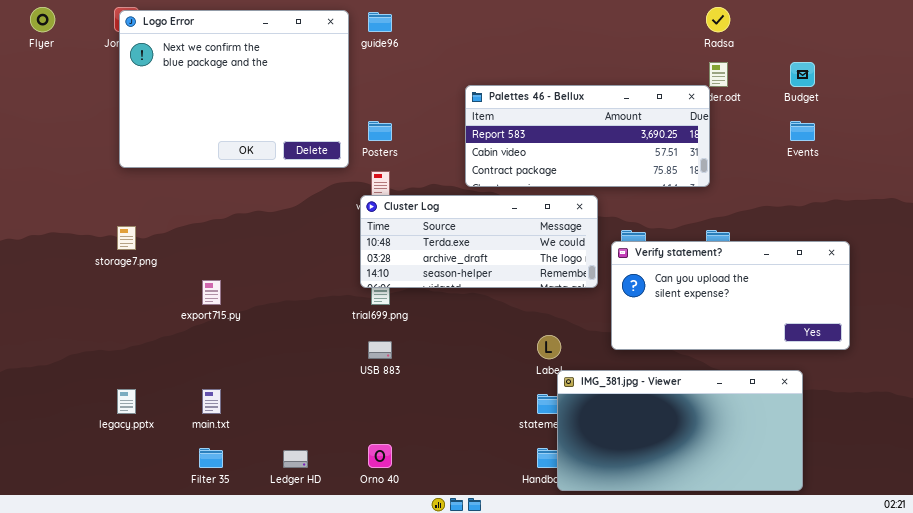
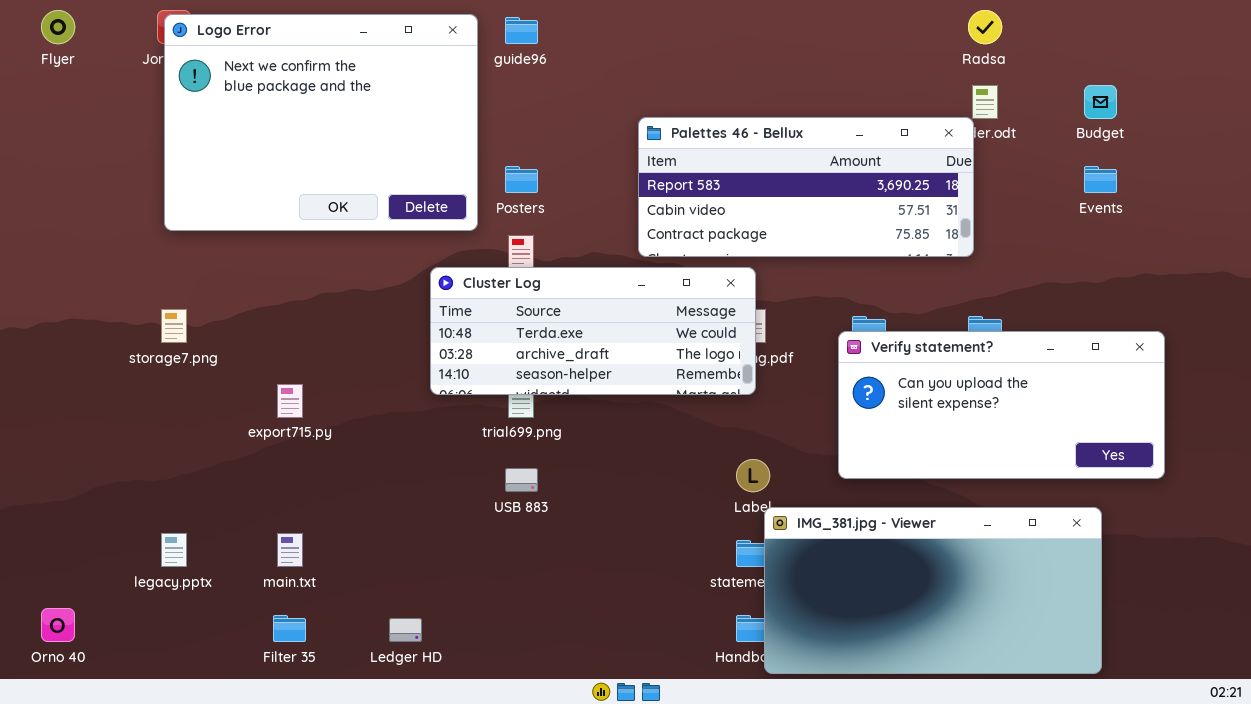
Cluster Log: [360,195,598,288] -> [430,267,756,395], moved
Orno 40: [368,444,392,468] -> [41,608,75,642], moved

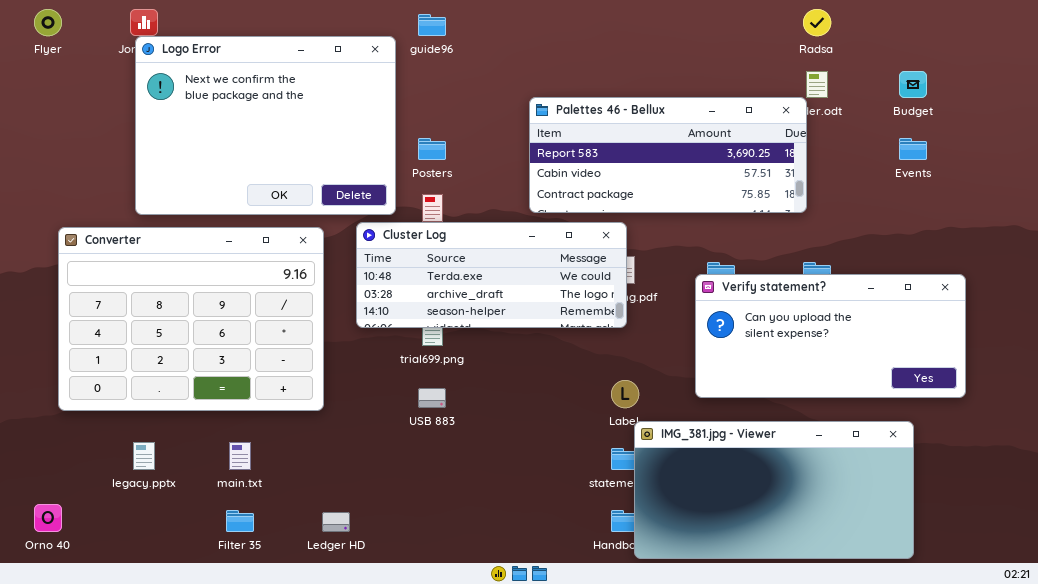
Logo Error: [164,14,478,231] -> [135,36,396,215], moved
Converter: none -> [58,227,324,411], opened

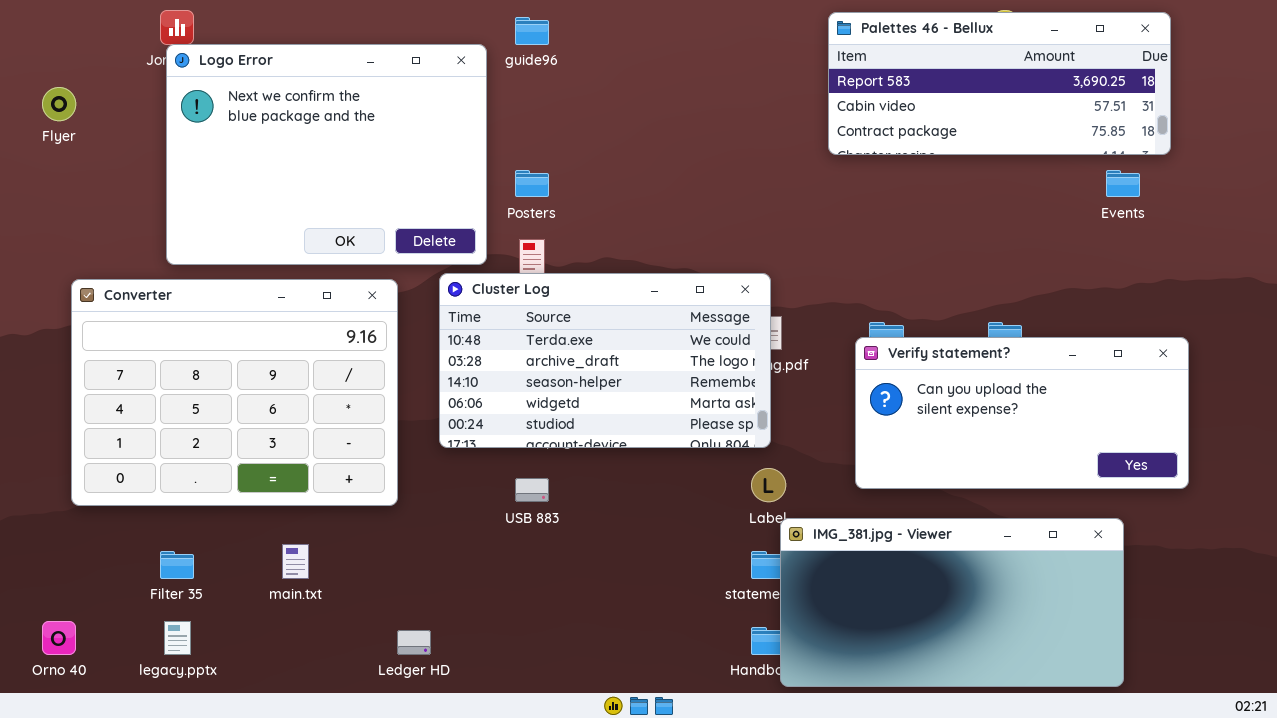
Flyer: [34,9,62,36] -> [42,87,76,121], moved
Palettes 46 - Bellux: [529,97,807,213] -> [828,12,1171,155], moved
Cluster Log: [356,222,627,328] -> [439,273,771,448], resized
legacy.pptx: [133,442,155,470] -> [164,621,191,655], moved
Filter 35: [226,510,254,532] -> [160,551,194,579], moved

